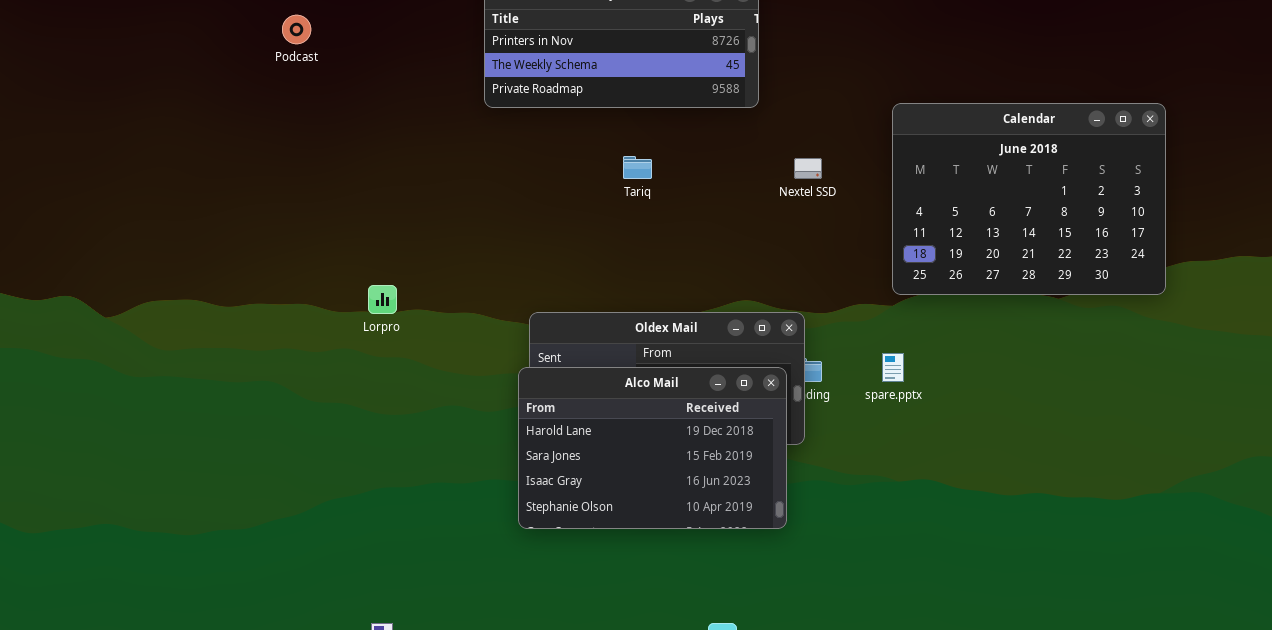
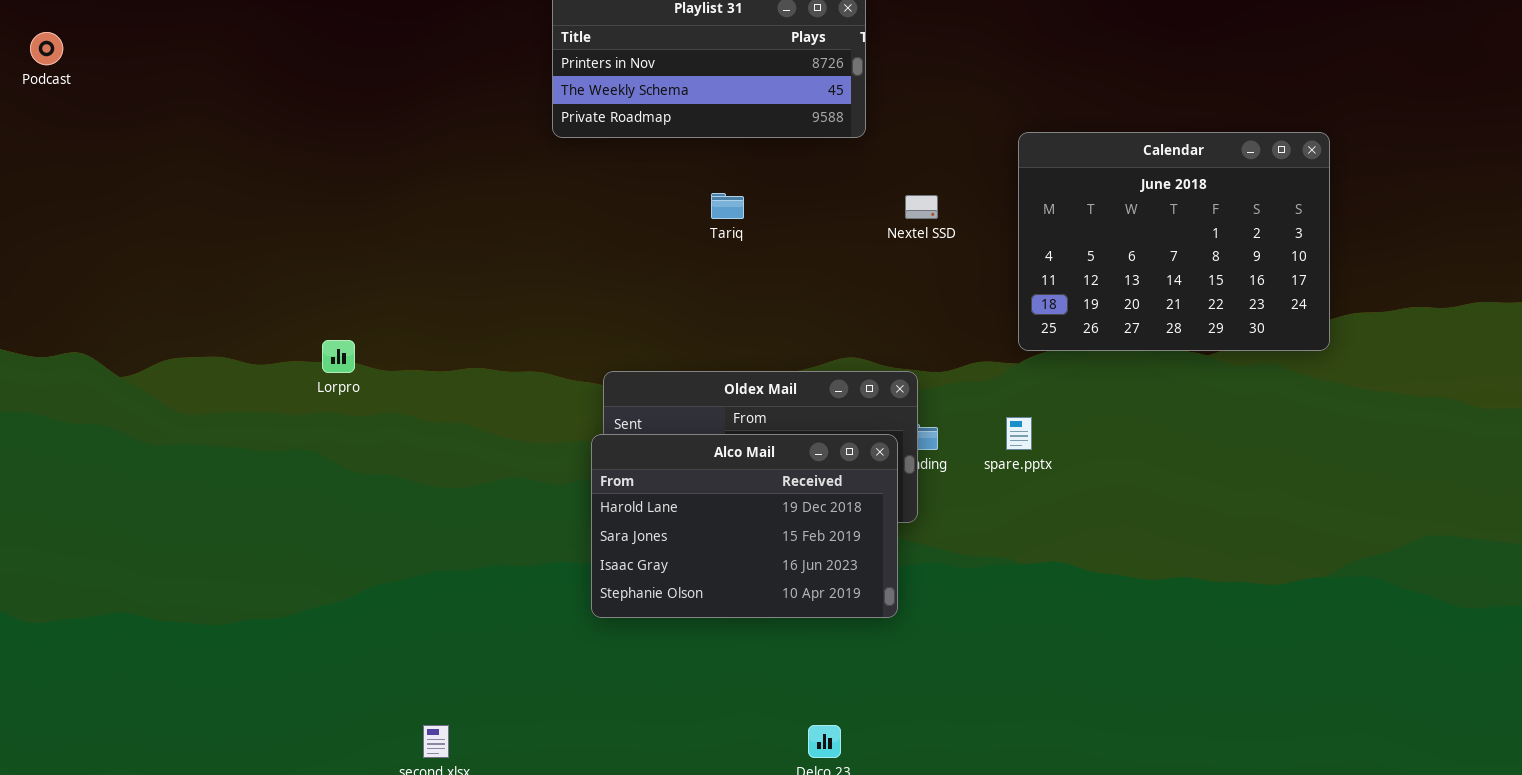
Podcast: [282,15,311,44] -> [30,32,63,65], moved
Lorpro: [368,285,397,314] -> [322,340,355,373], moved

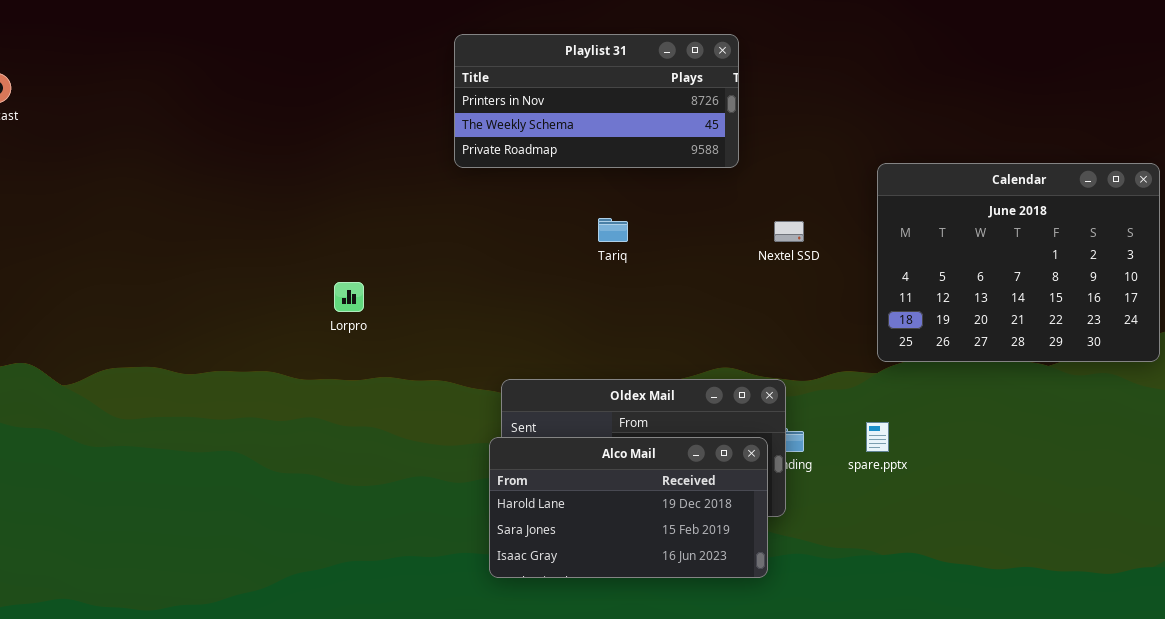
Lorpro: [322,340,355,373] -> [334,282,364,312], moved
Alco Mail: [591,434,898,618] -> [489,437,768,578], resized

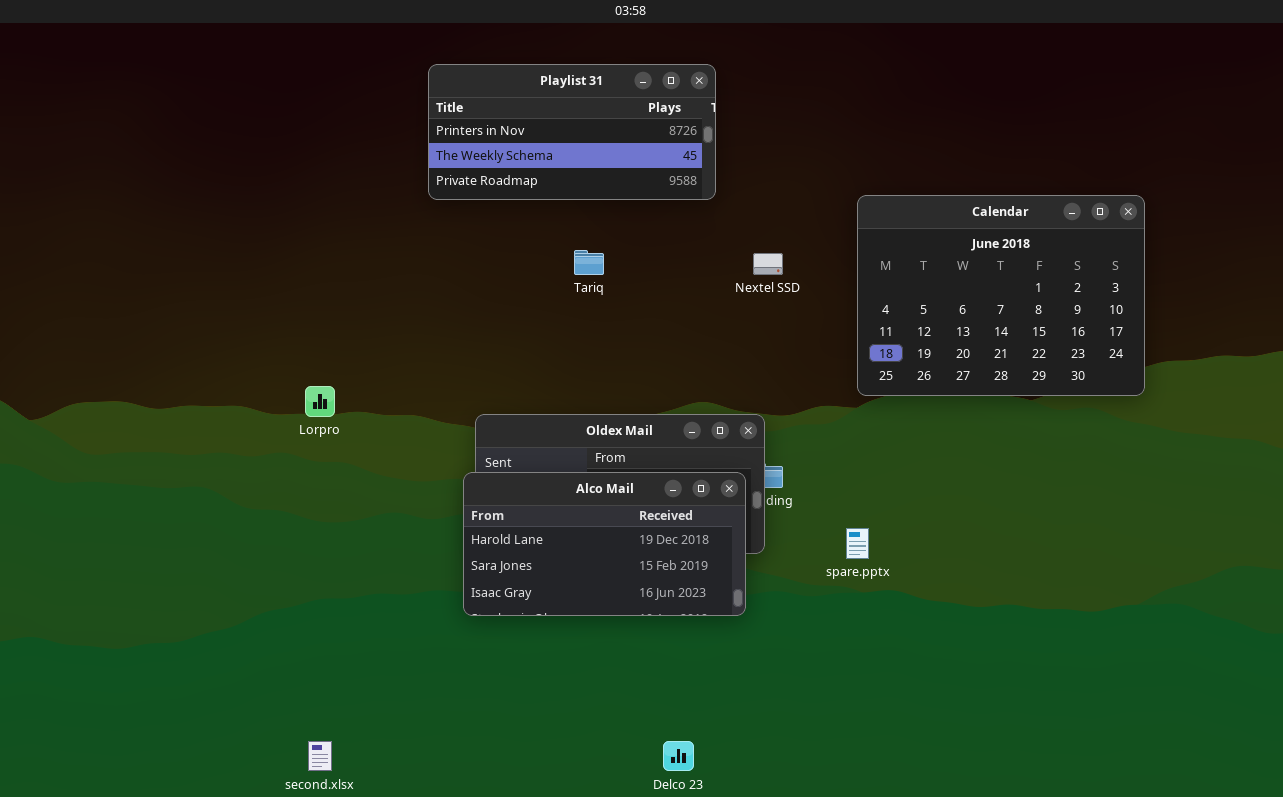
Lorpro: [334,282,364,312] -> [305,386,335,417], moved
spare.pptx: [866,422,889,452] -> [846,528,869,559], moved

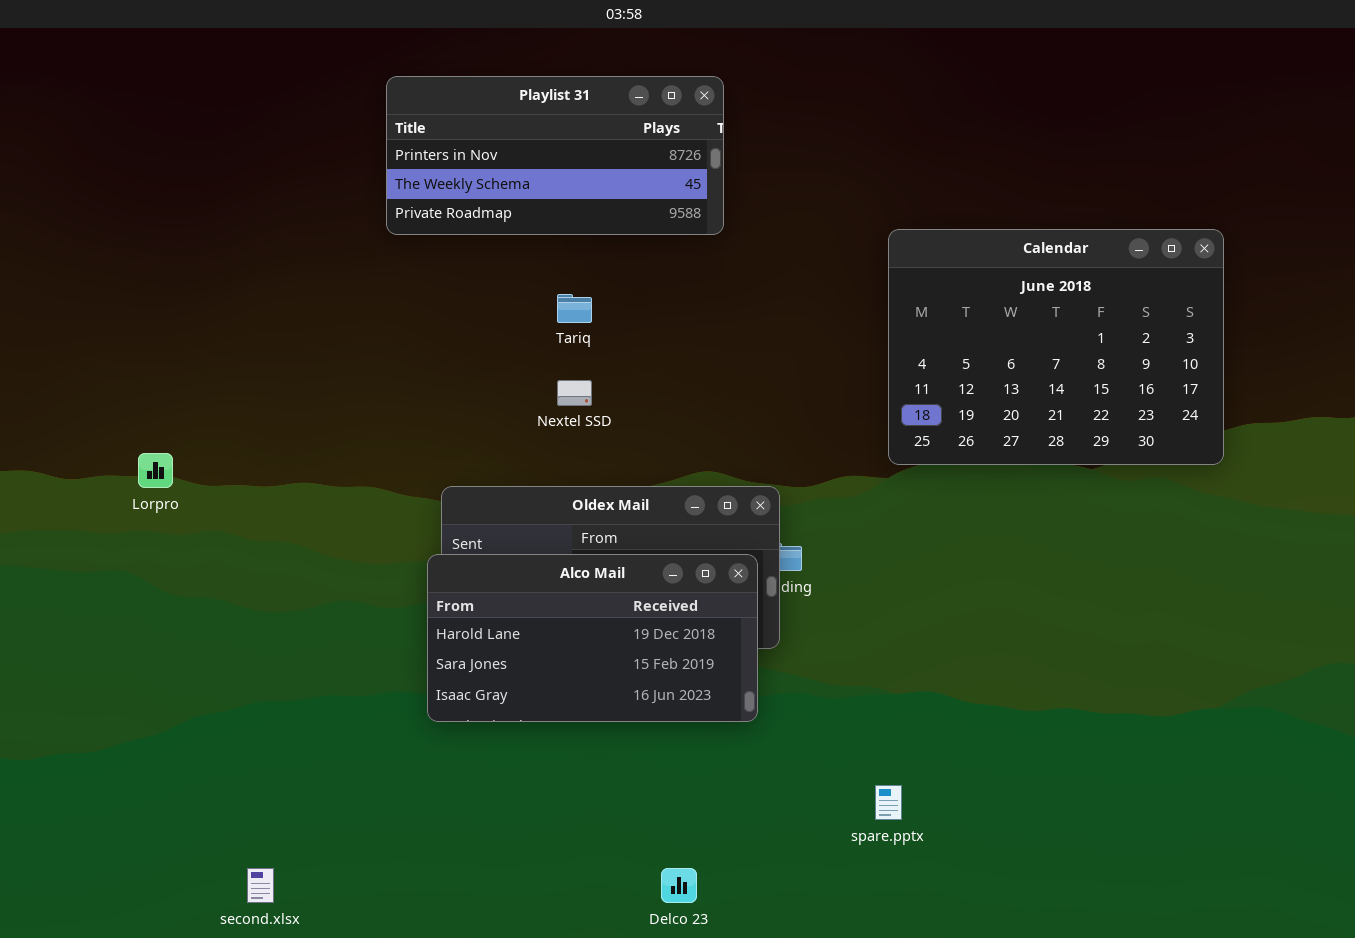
Nextel SSD: [753,253,783,275] -> [557,380,592,406], moved
Lorpro: [305,386,335,417] -> [138,453,173,488], moved
spare.pptx: [846,528,869,559] -> [875,785,902,820], moved

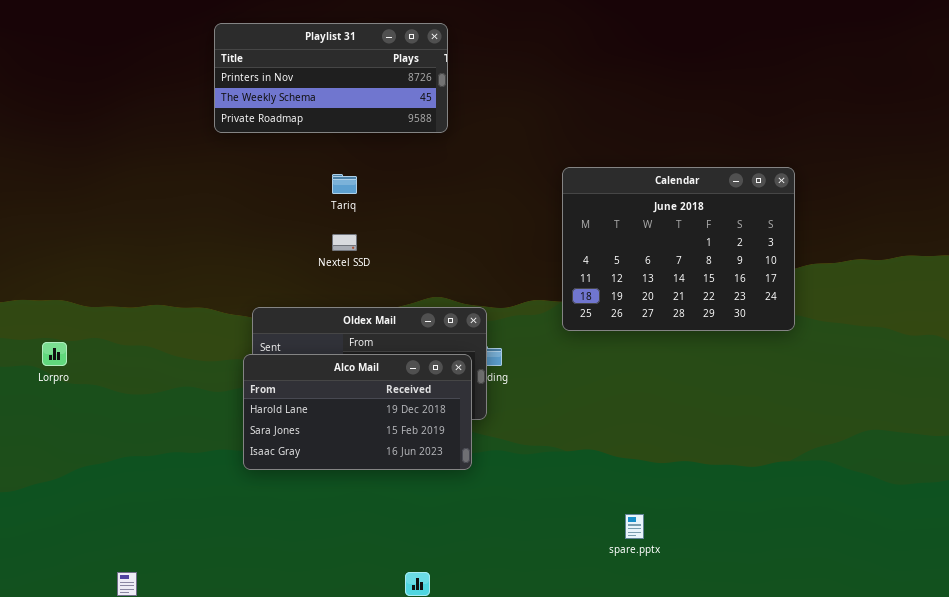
Calendar: [888,229,1224,465] -> [562,167,795,331], moved
Lorpro: [138,453,173,488] -> [42,342,67,366], moved
spare.pptx: [875,785,902,820] -> [625,514,644,539], moved

